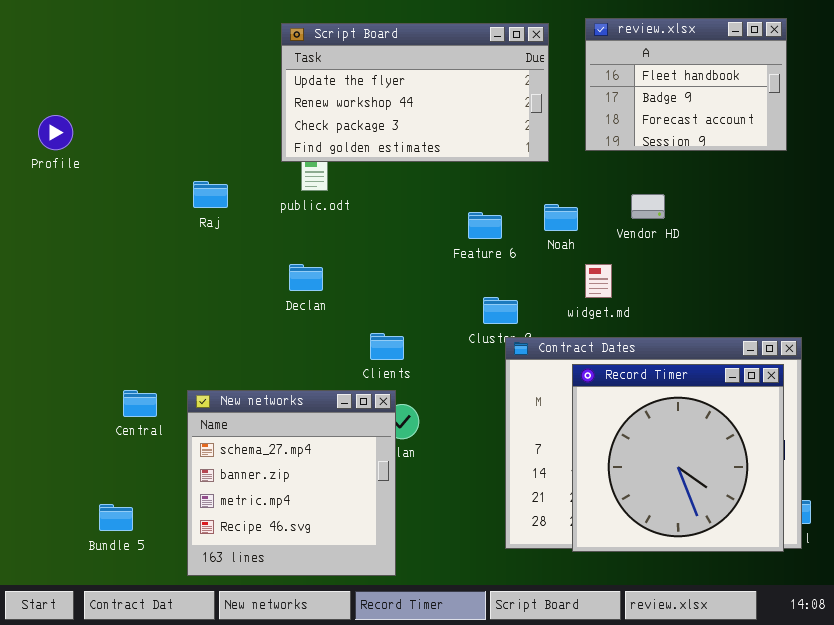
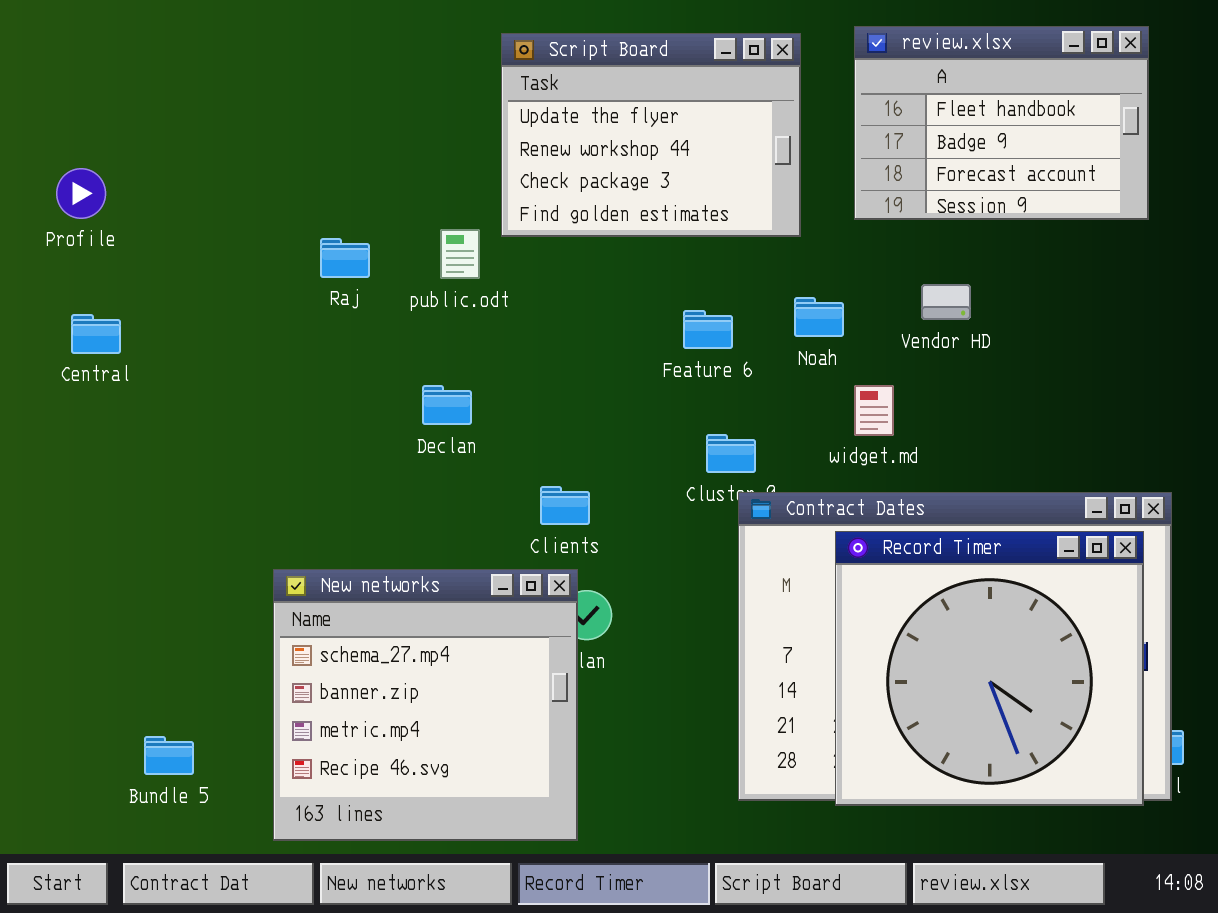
Script Board: [281,23,549,162] -> [501,33,801,237], resized
Raj: [193,181,228,208] -> [320,238,370,278], moved
Central: [123,390,157,417] -> [71,314,121,354], moved

